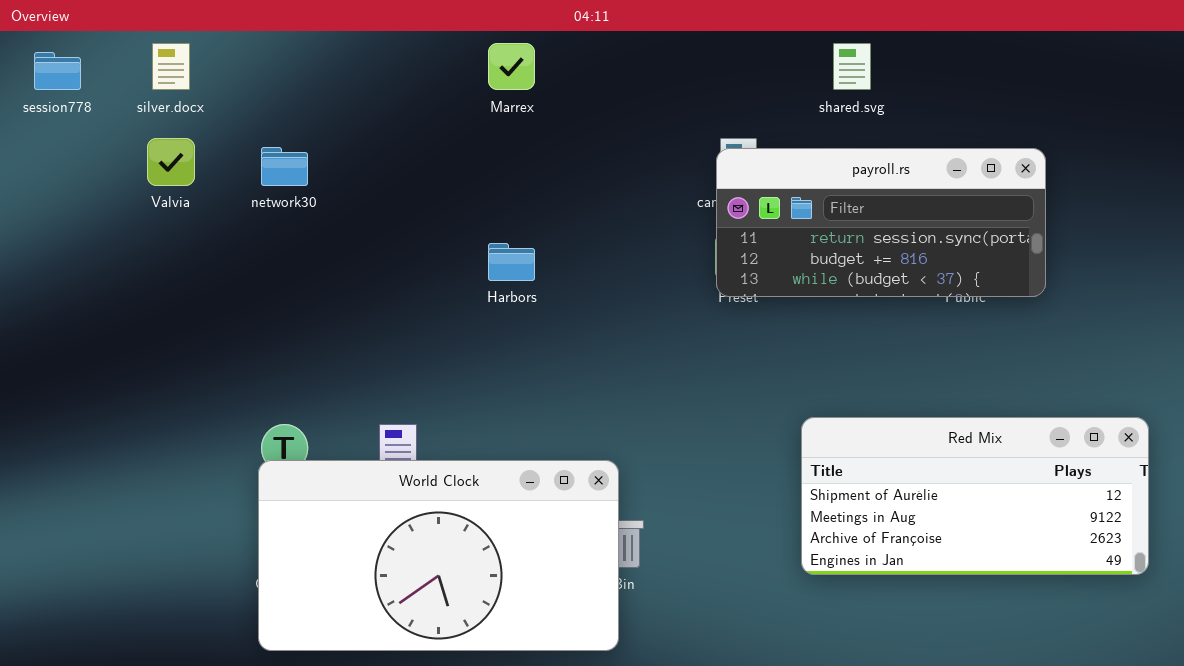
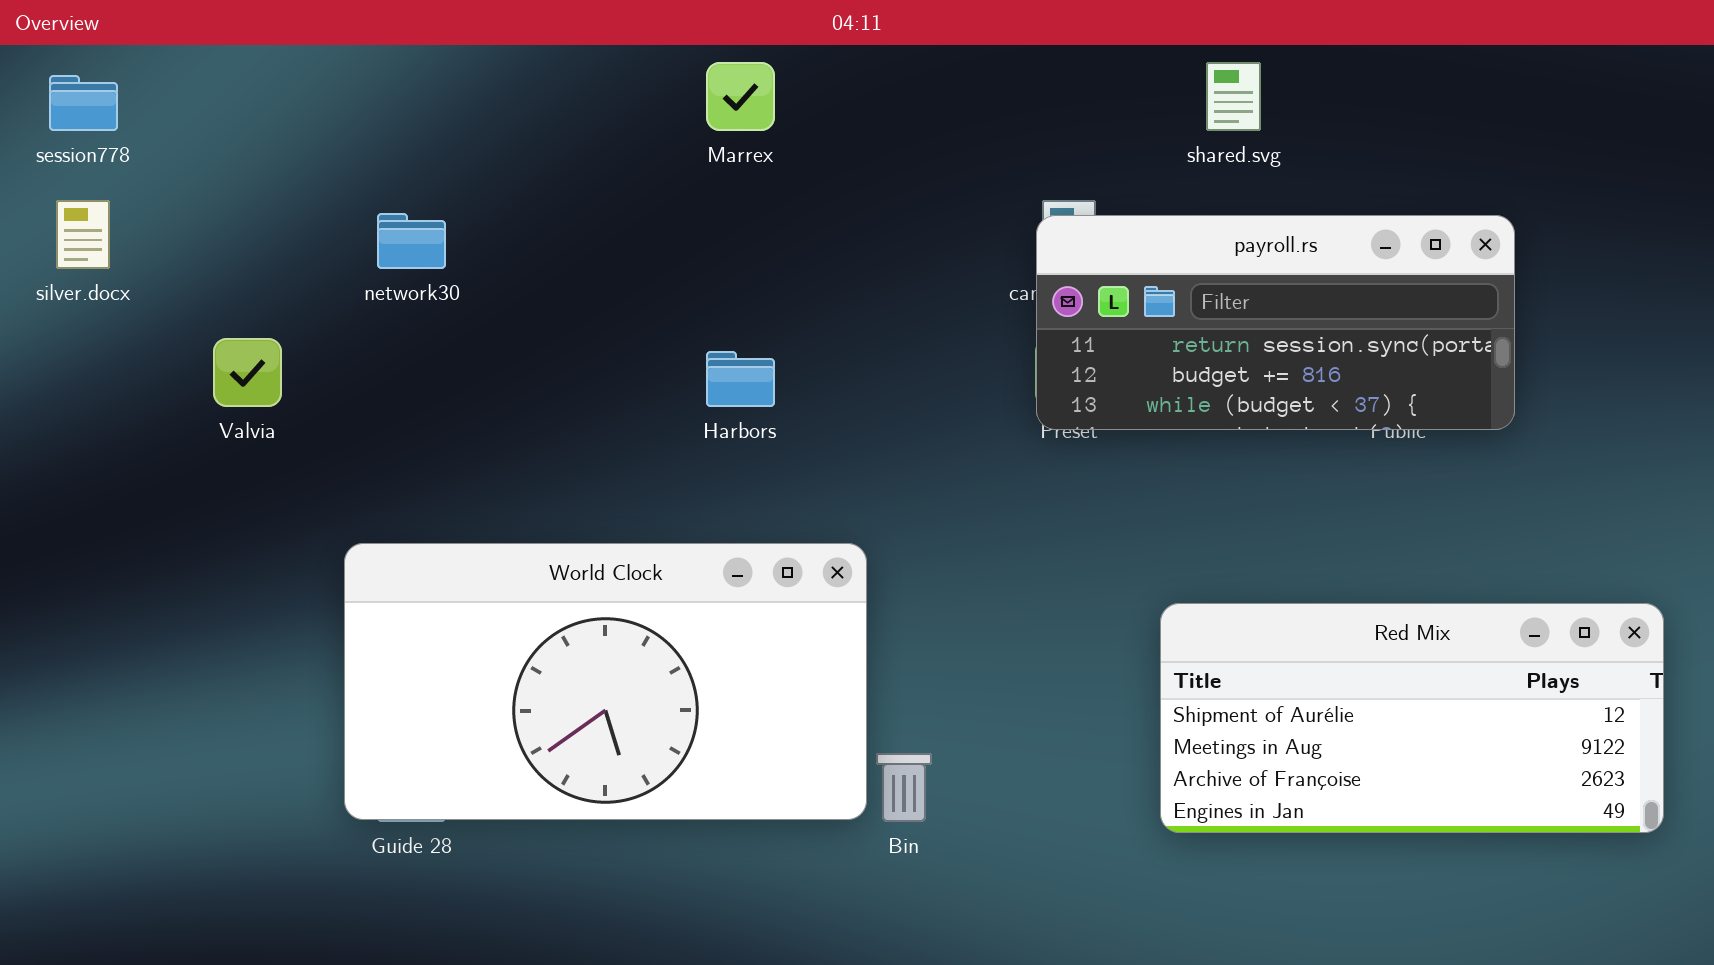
silver.docx: [152,43,190,90] -> [56,200,110,269], moved
Valvia: [147,138,195,186] -> [213,338,282,407], moved
World Clock: [258,460,619,651] -> [344,543,867,820], moved

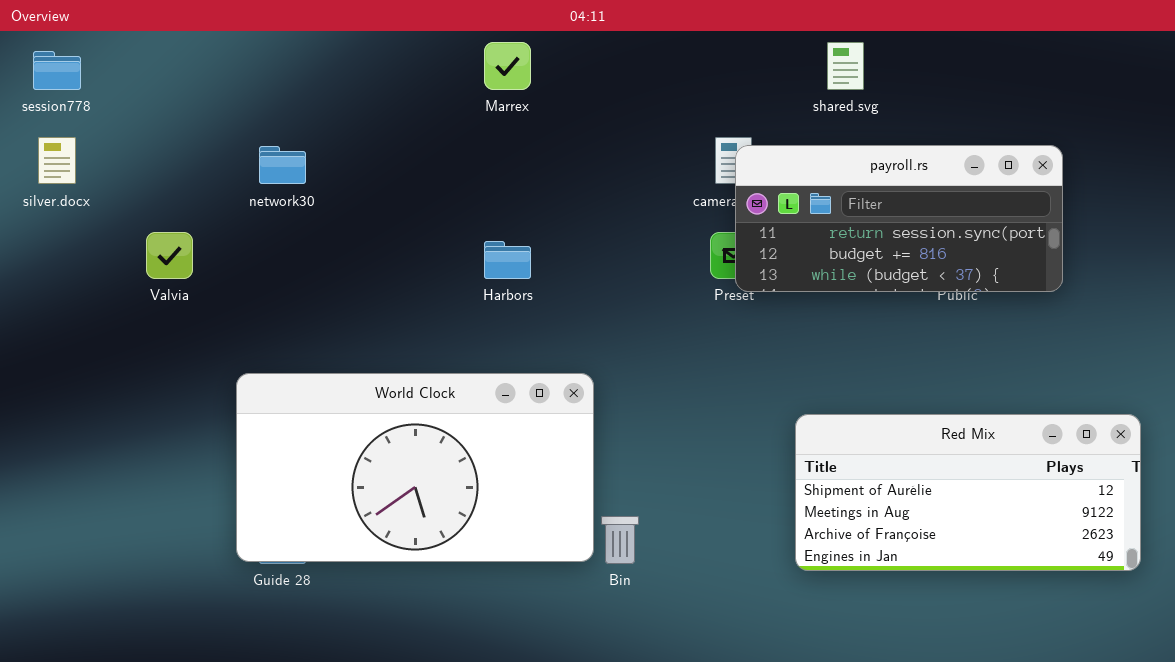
payroll.rs: [1036,215,1515,430] -> [735,145,1063,292], moved

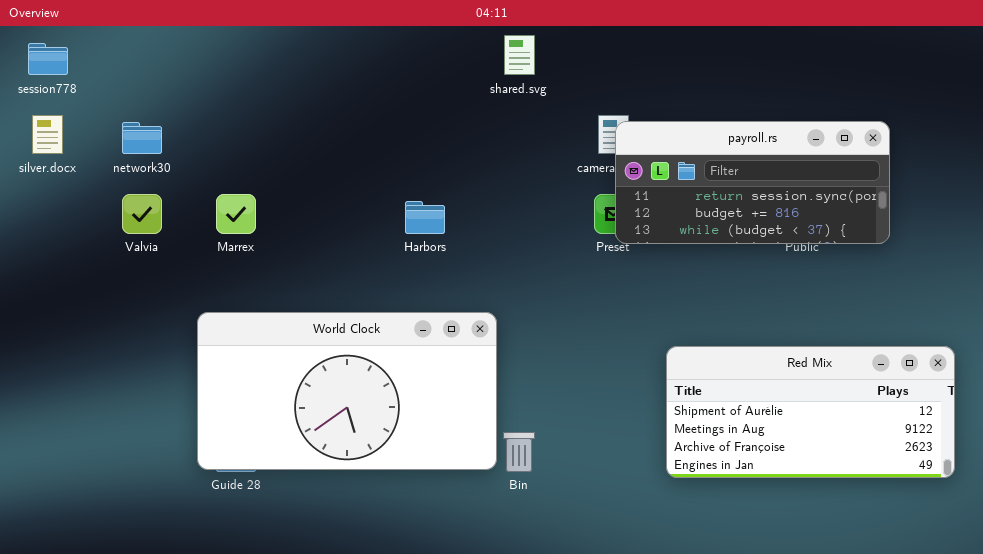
Marrex: [484,42,531,90] -> [216,194,256,234], moved
shared.svg: [827,42,864,90] -> [504,35,535,75], moved
network30: [259,146,306,184] -> [122,122,162,154], moved

